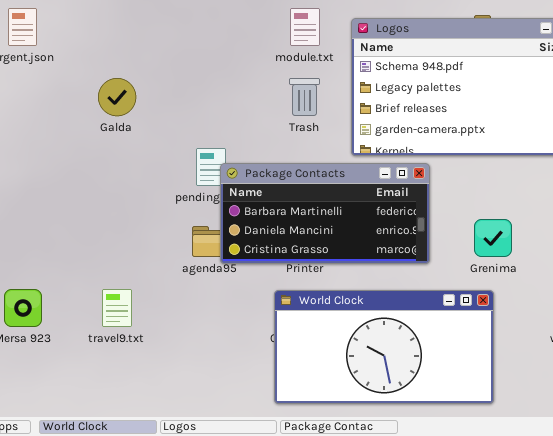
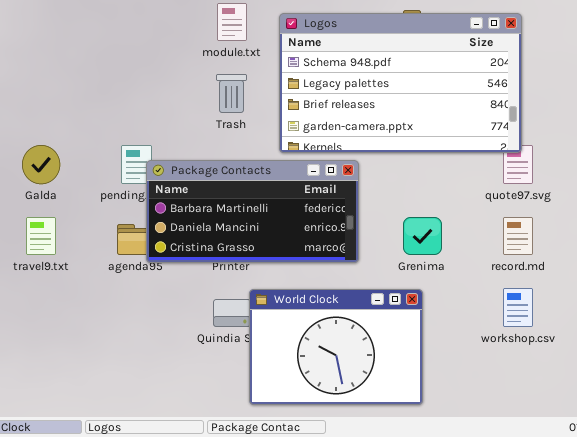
Galda: [98,78,136,116] -> [22,145,60,184], moved
travel9.txt: [102,289,132,327] -> [26,217,56,255], moved
World Clock: [274,290,494,404] -> [249,289,423,405], resized

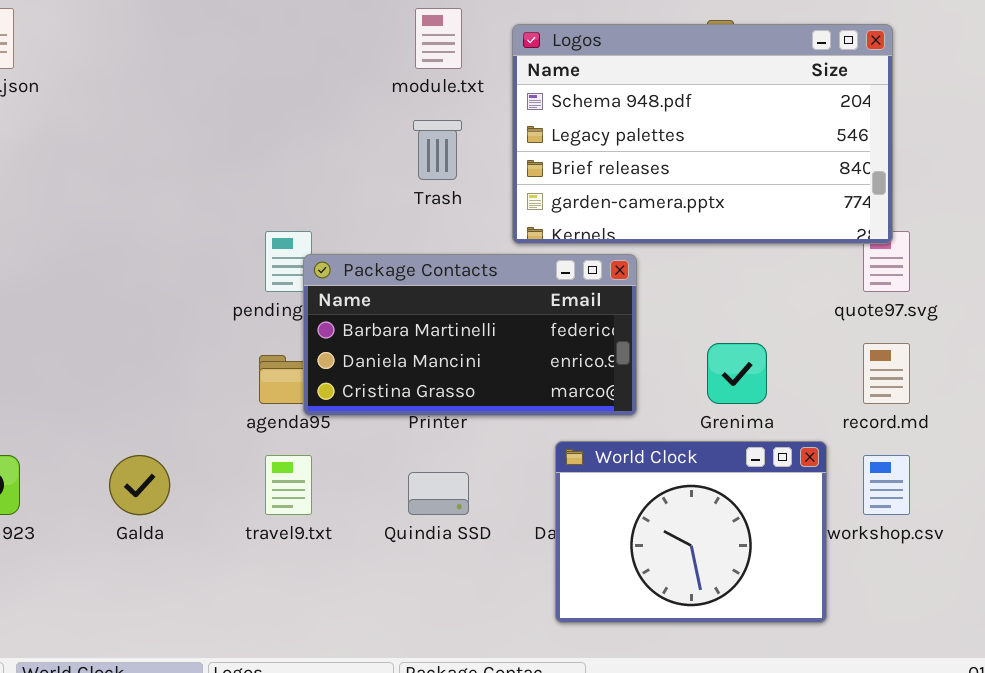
Galda: [22,145,60,184] -> [109,455,170,515], moved
travel9.txt: [26,217,56,255] -> [265,455,312,515], moved
World Clock: [249,289,423,405] -> [555,441,827,623], moved

